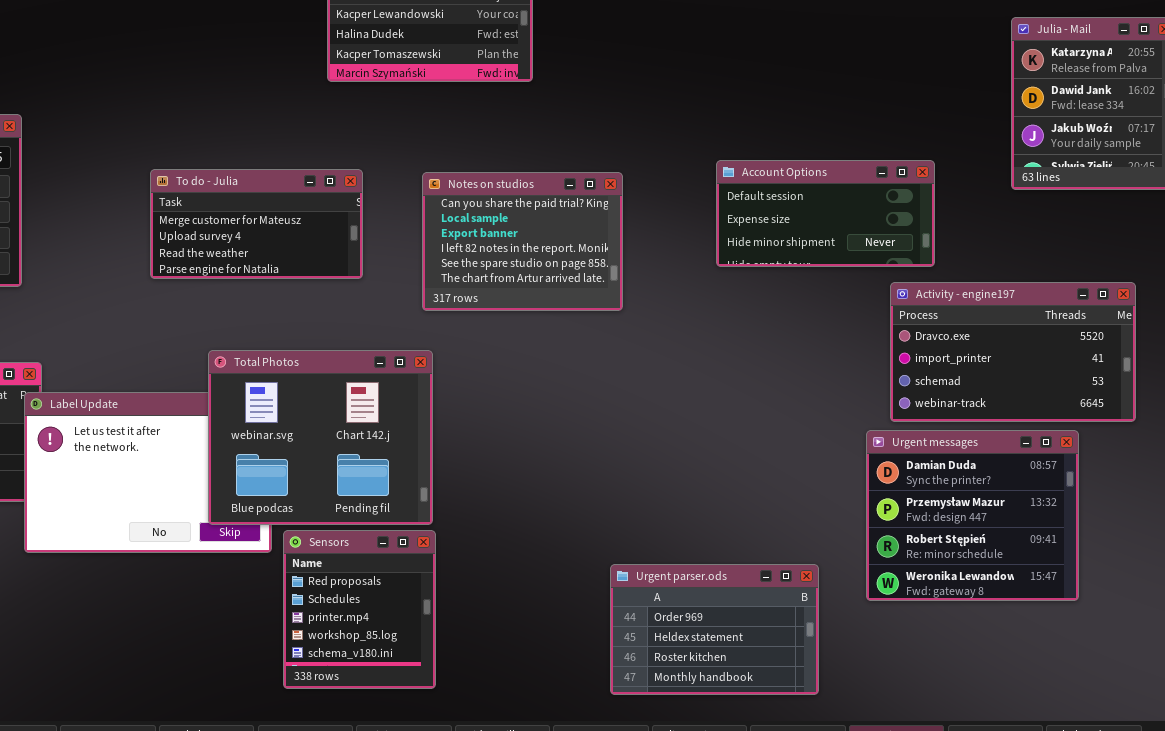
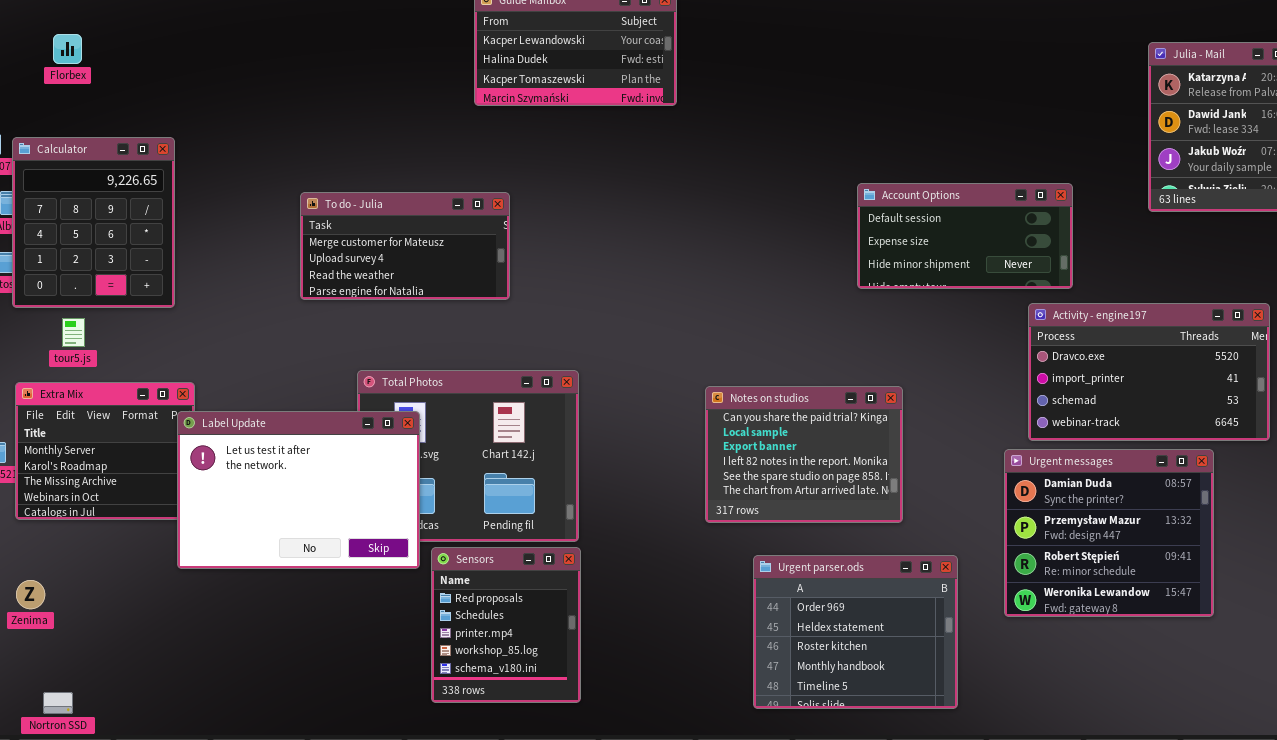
Notes on studios: [422,172,623,311] -> [705,386,903,523], moved
Label Update: [24,392,272,553] -> [177,411,420,569], raised
Urgent parser.ods: [610,564,819,695] -> [753,555,958,709], resized

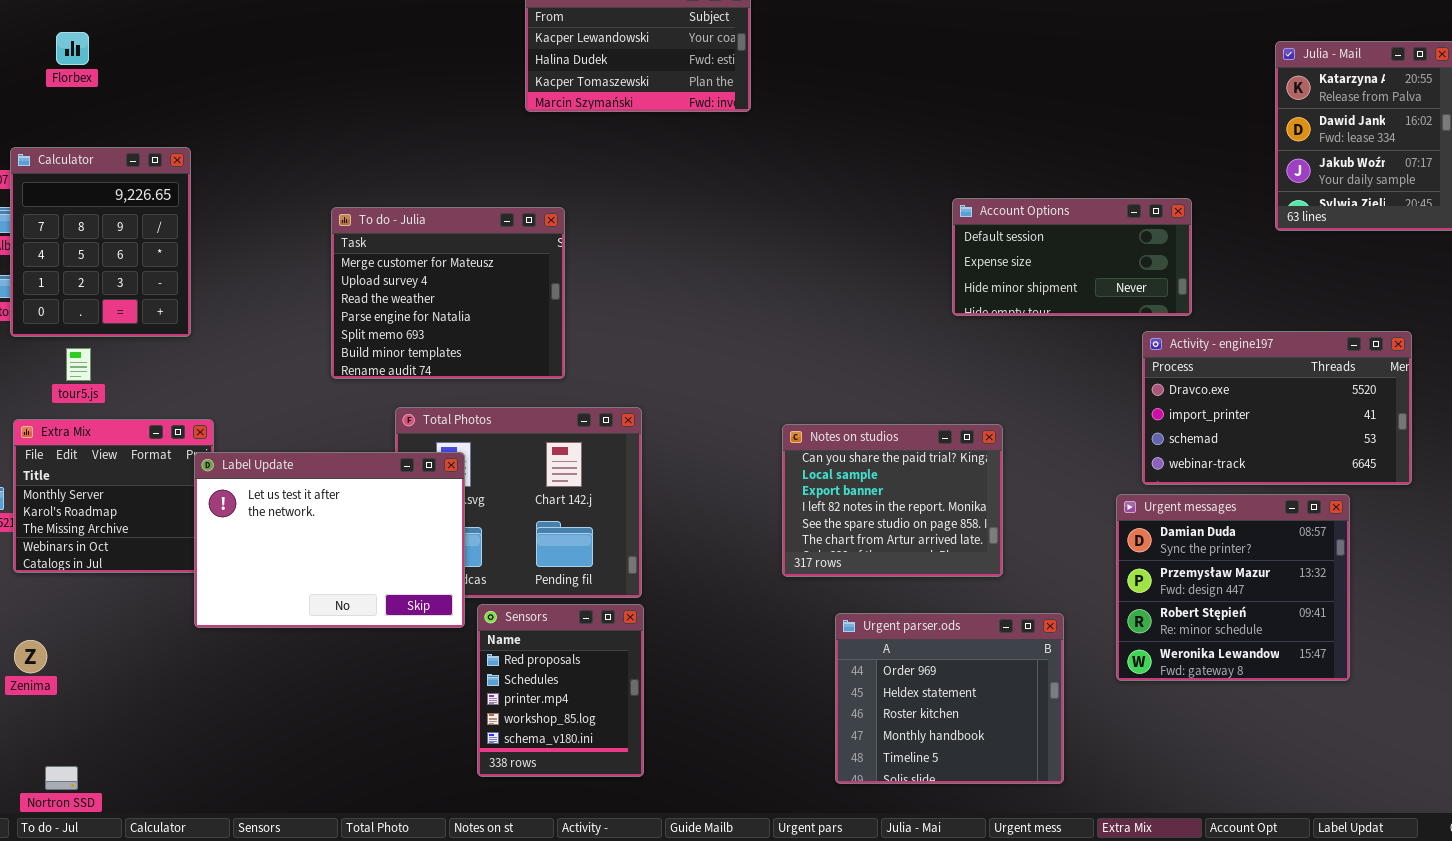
To do - Julia: [300,192,510,300] -> [331,207,565,379], resized

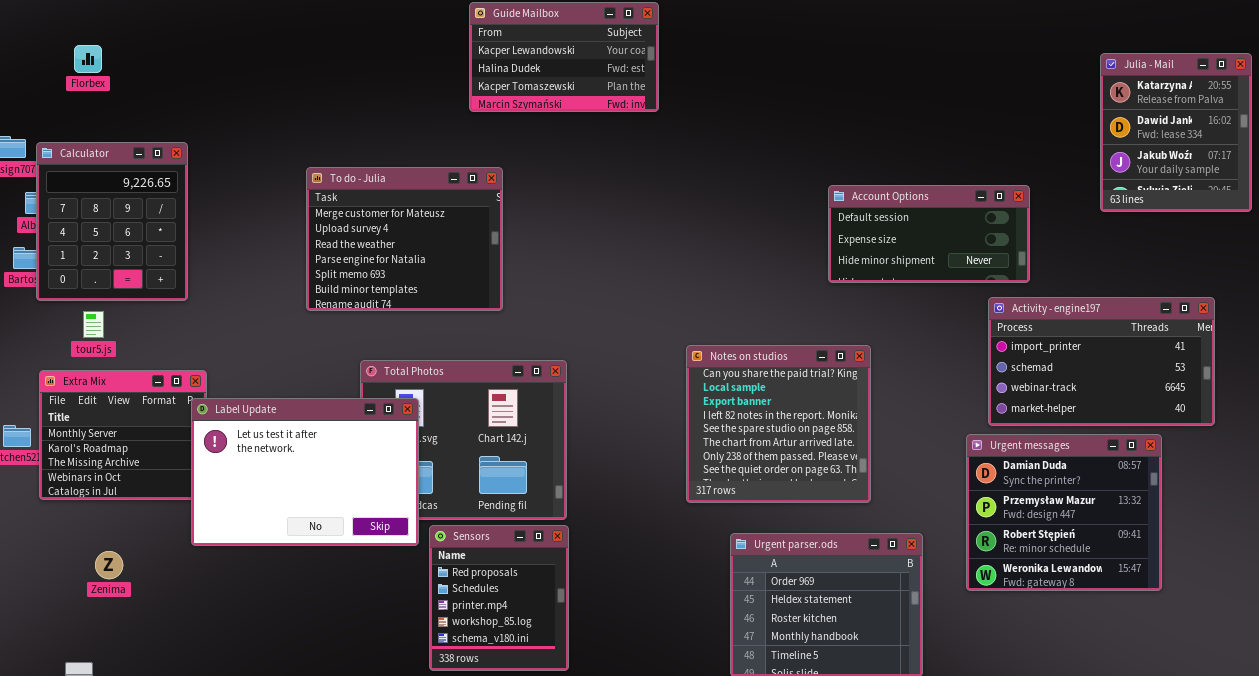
To do - Julia: [331,207,565,379] -> [306,167,503,311], moved
Activity - engine197: [1142,331,1412,485] -> [988,297,1215,426], scrolled down 1 row
Notes on studios: [782,424,1003,577] -> [686,345,871,503], resized
Zenima: [14,640,47,673] -> [95,551,123,579], moved

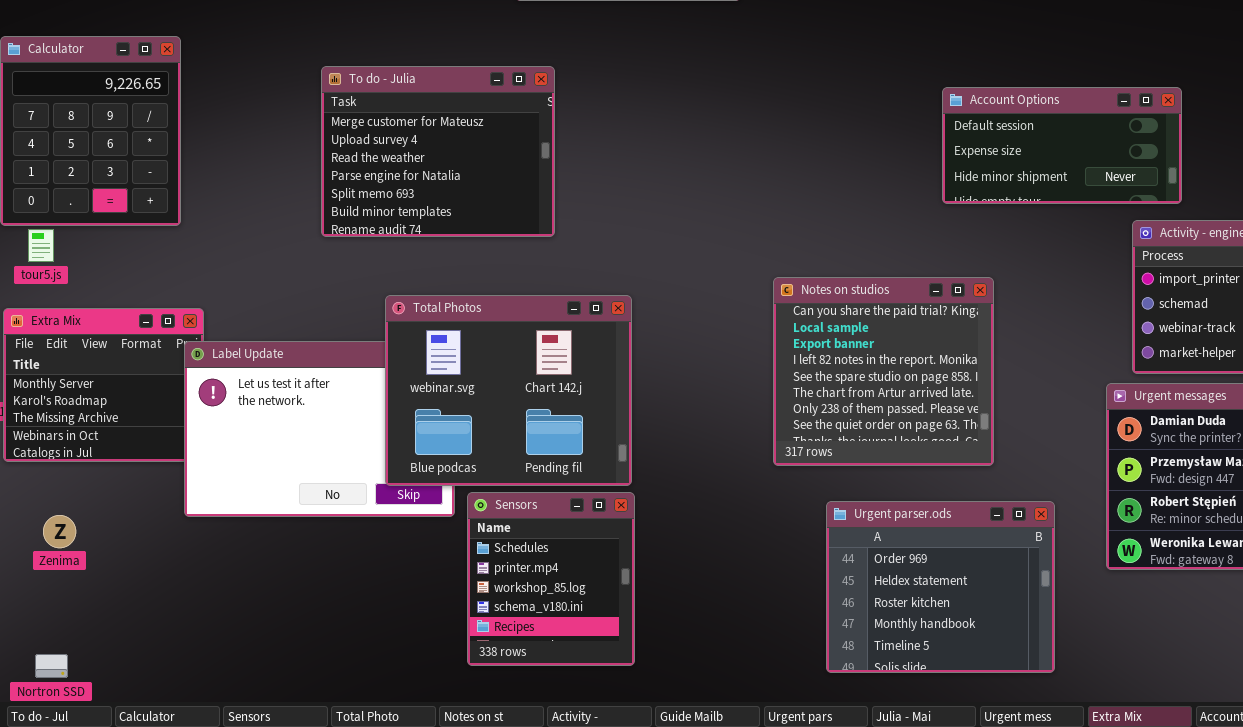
tour5.js: [83,311,104,338] -> [28,229,54,262], moved
Total Photos: [360,360,567,520] -> [385,295,632,486], raised
Sensors: [429,525,569,671] -> [467,492,635,666], scrolled down 1 row
Zenima: [95,551,123,579] -> [43,515,76,548], moved

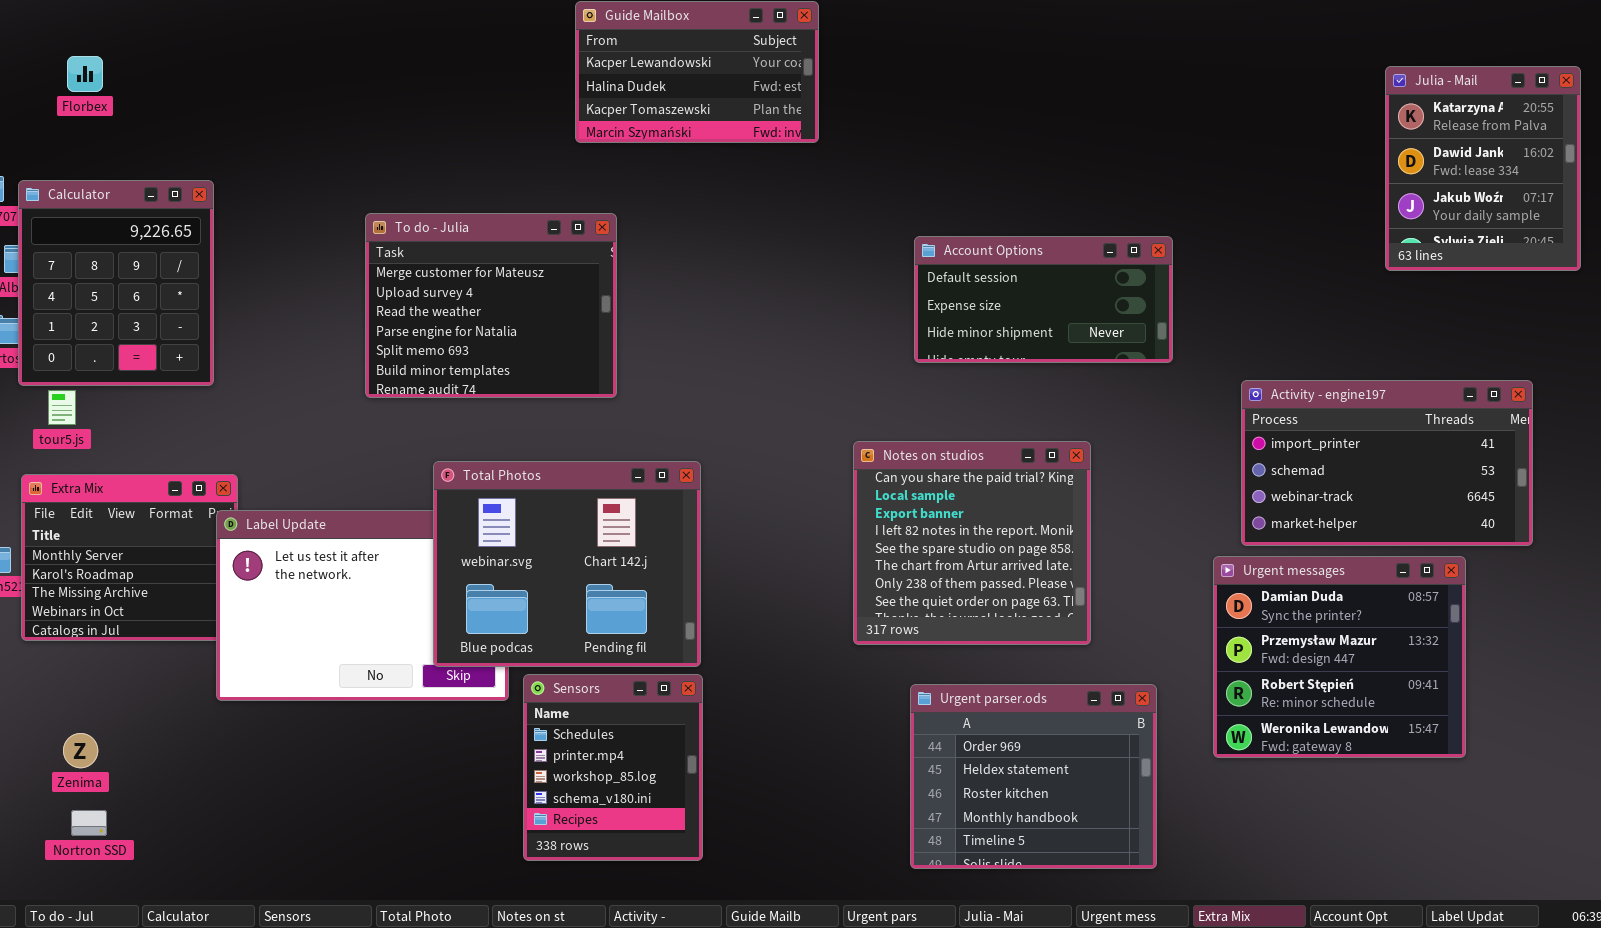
Account Options: [942,87,1182,204] -> [914,236,1173,363], moved
Zenima: [43,515,76,548] -> [63,733,98,768], moved
Nortron SSD: [35,654,68,678] -> [71,810,107,836], moved

